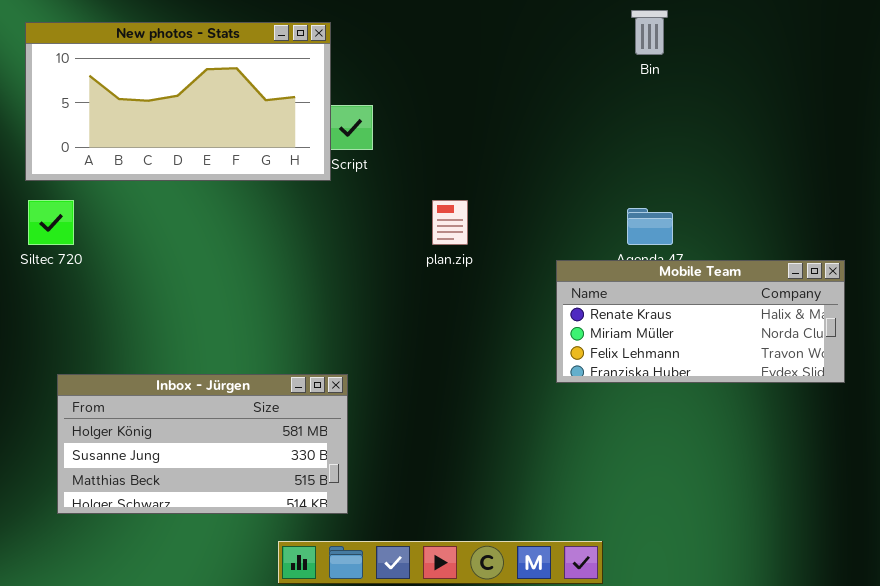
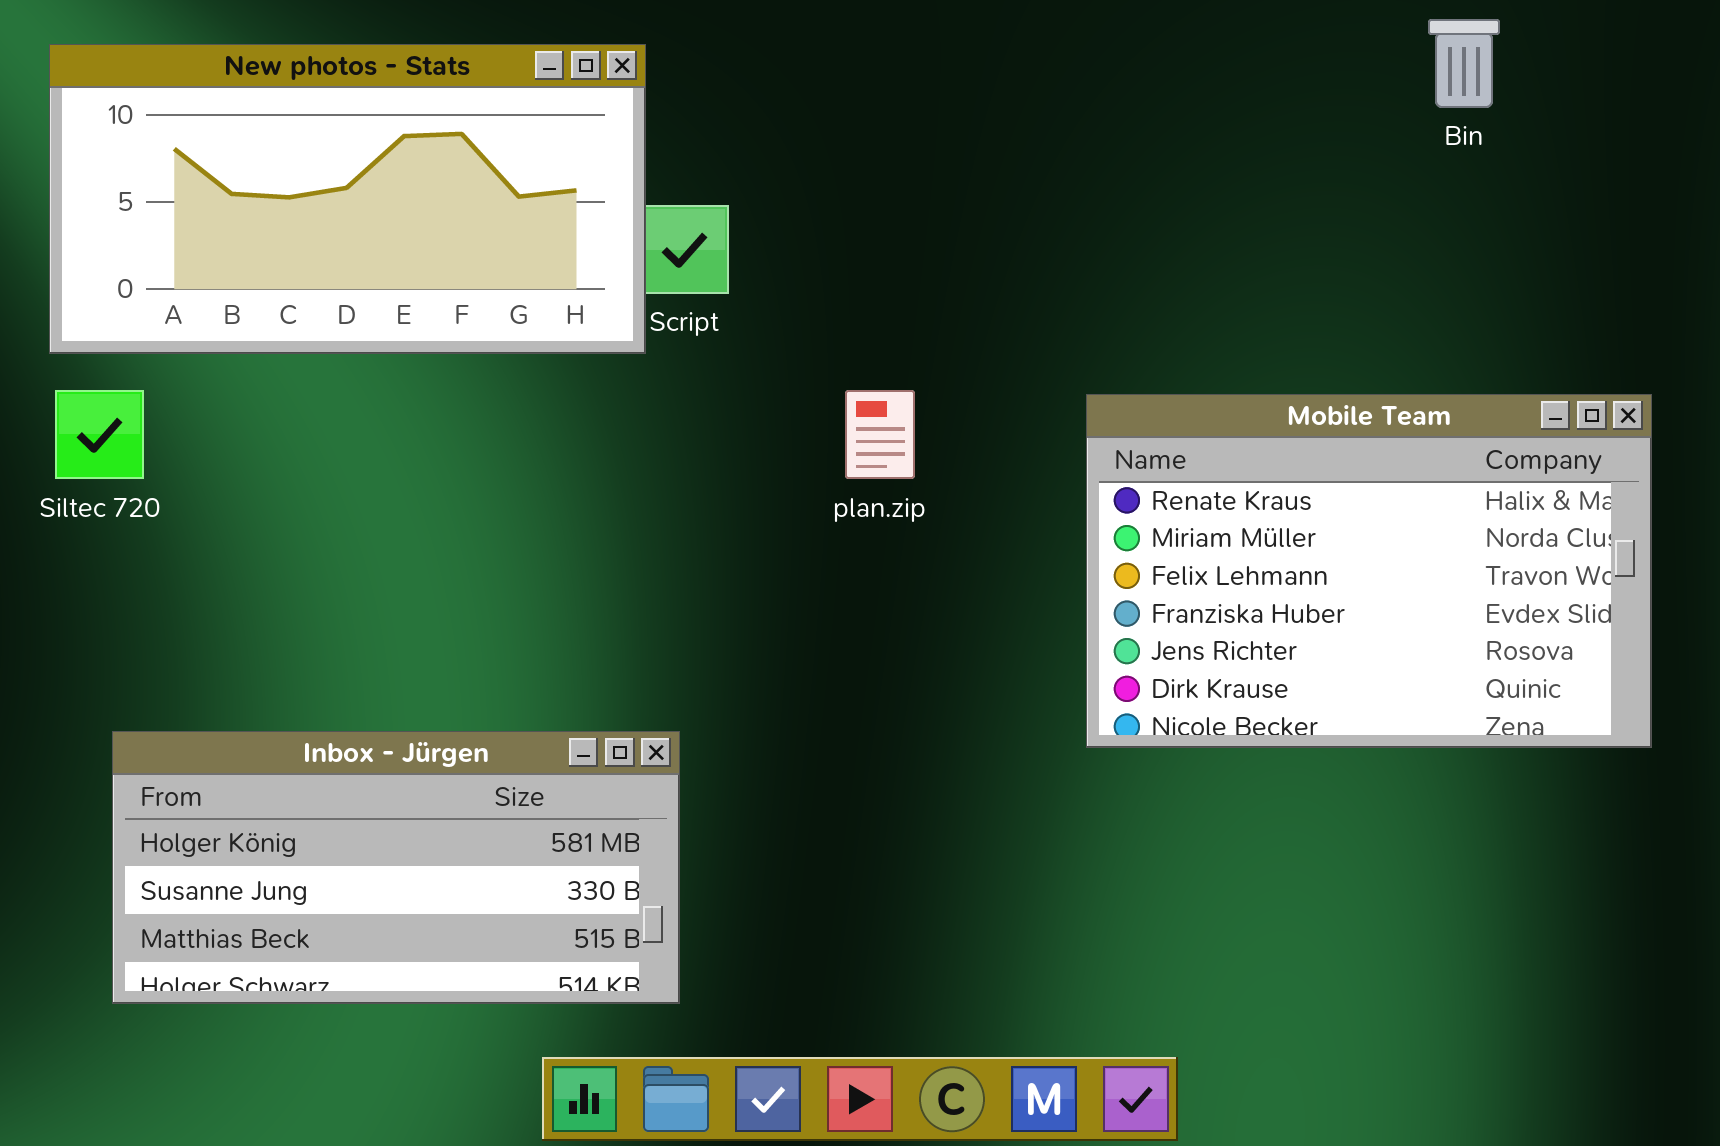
Bin: [631,10,668,55] -> [1428,19,1500,108], moved
Mobile Team: [556,260,845,383] -> [1086,394,1652,748], resized

